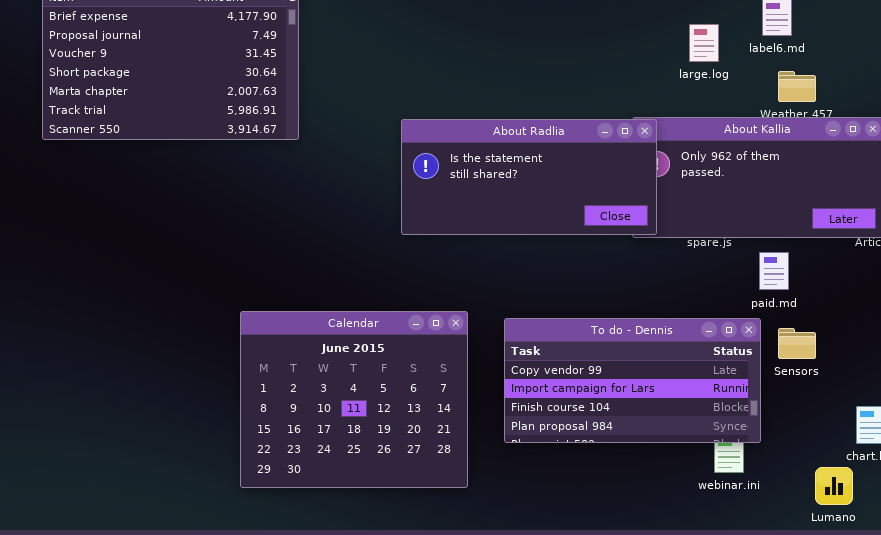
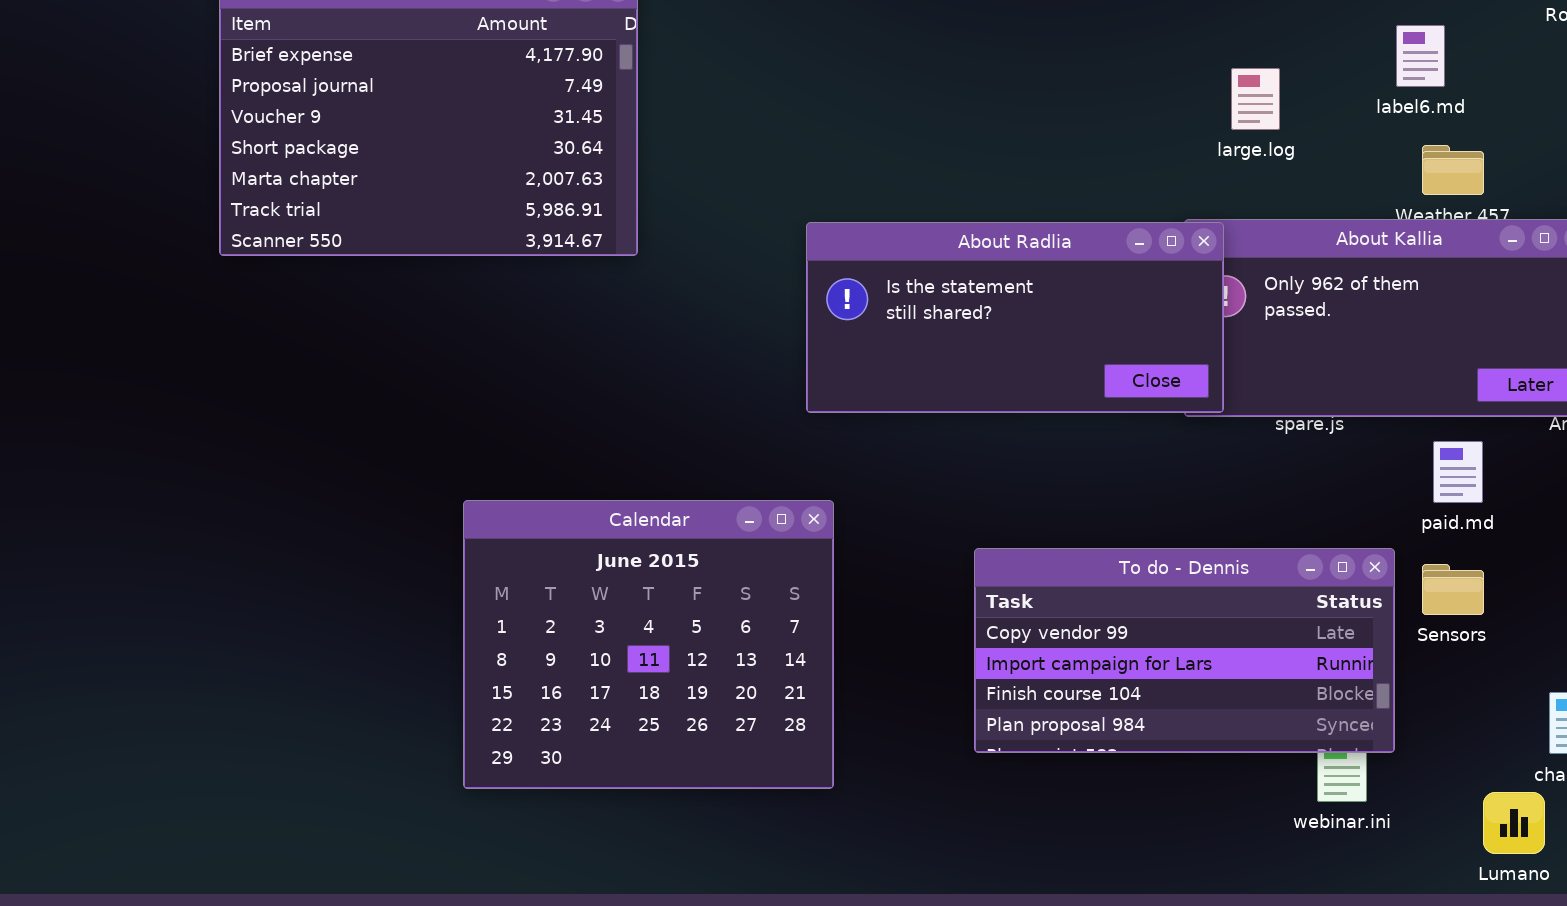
large.log: [689,24,719,62] -> [1231,68,1280,130], moved
paid.md: [759,252,789,290] -> [1433,441,1483,503], moved
Calendar: [240,311,468,488] -> [463,500,834,789], moved

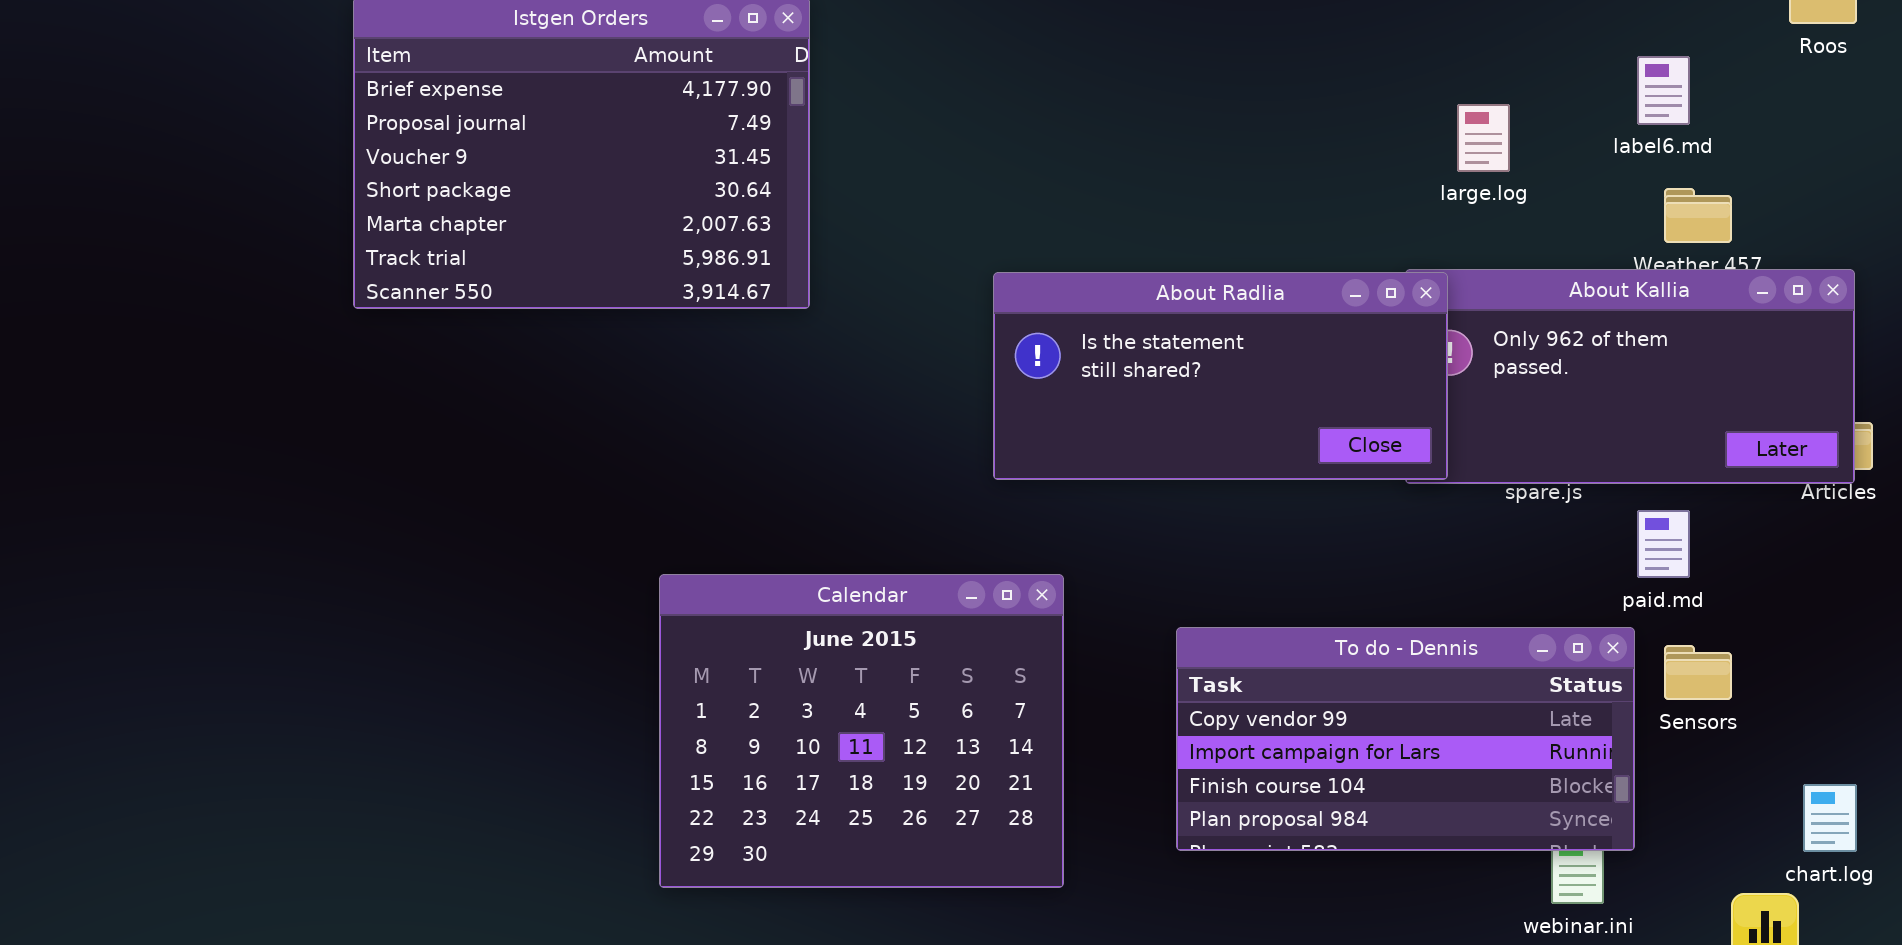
paid.md: [1433,441,1483,503] -> [1637,510,1690,578], moved
Calendar: [463,500,834,789] -> [659,574,1064,888], moved

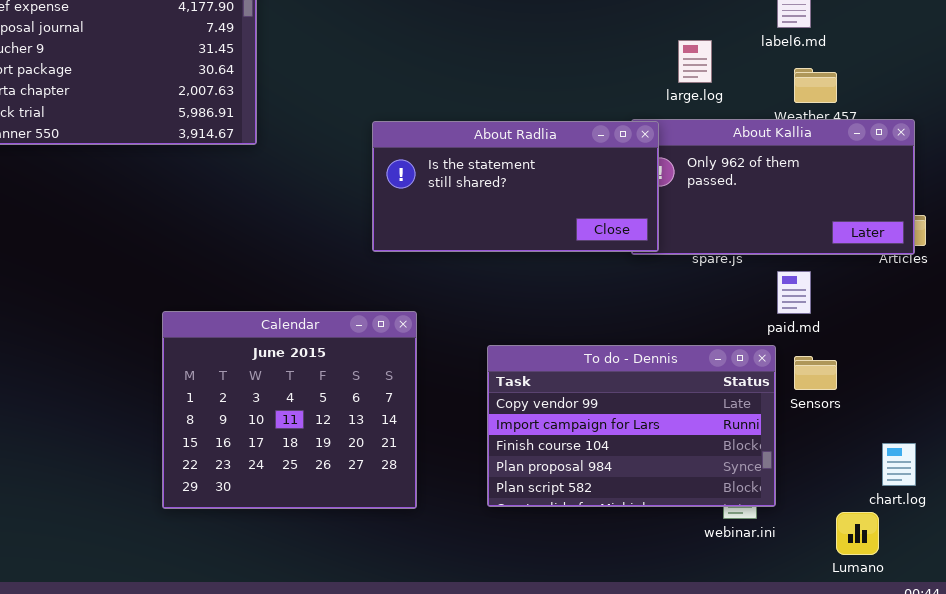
large.log: [1457,104,1510,172] -> [678,40,712,83], moved
To do - Dennis: [1176,627,1635,851] -> [487,345,776,507], resized

